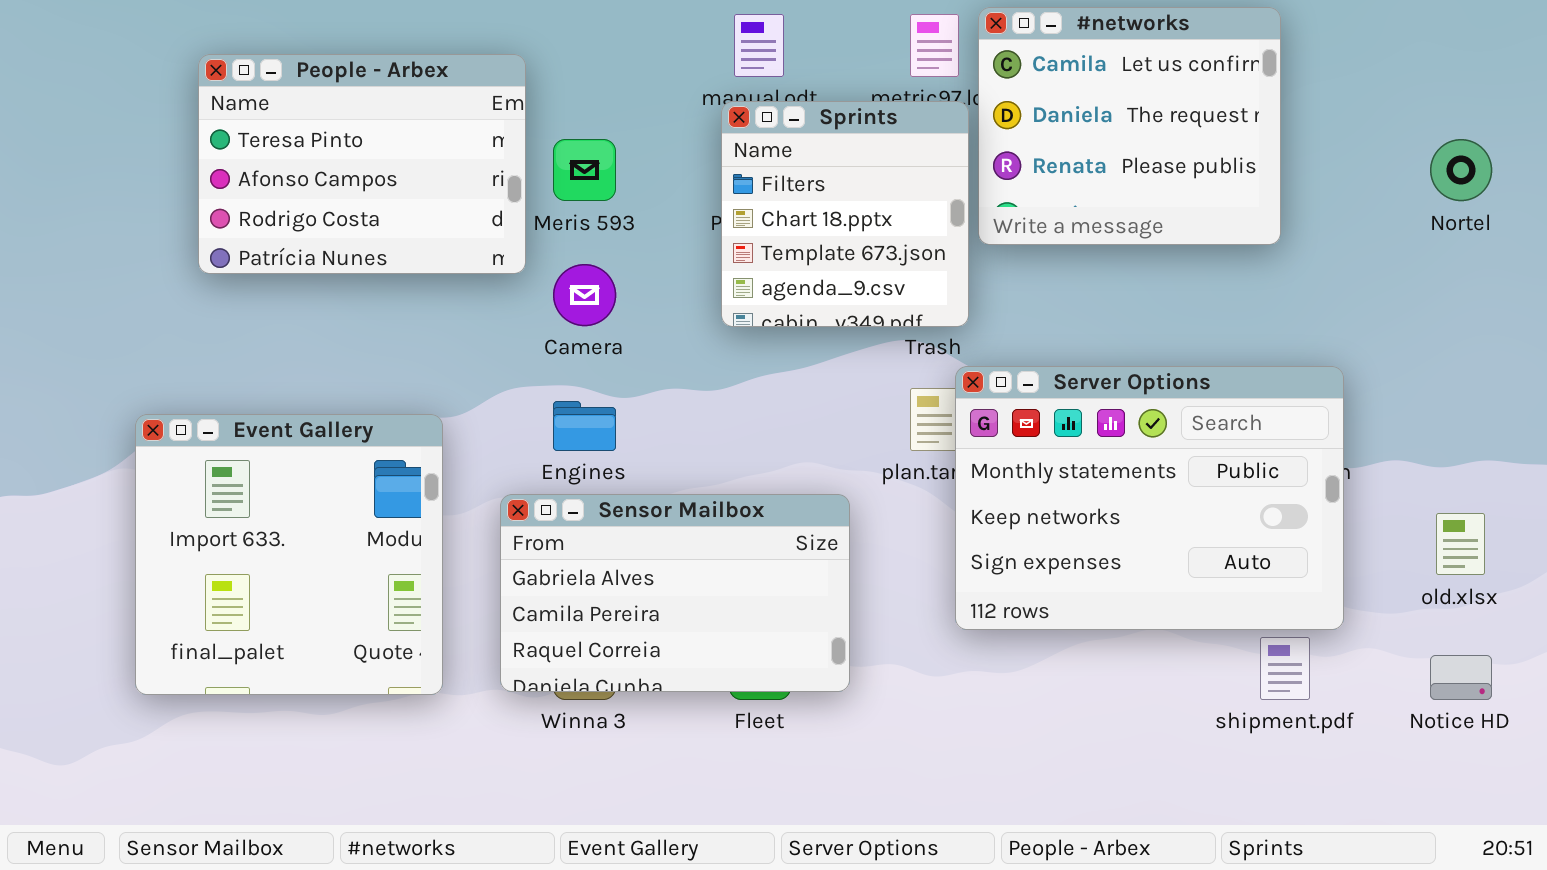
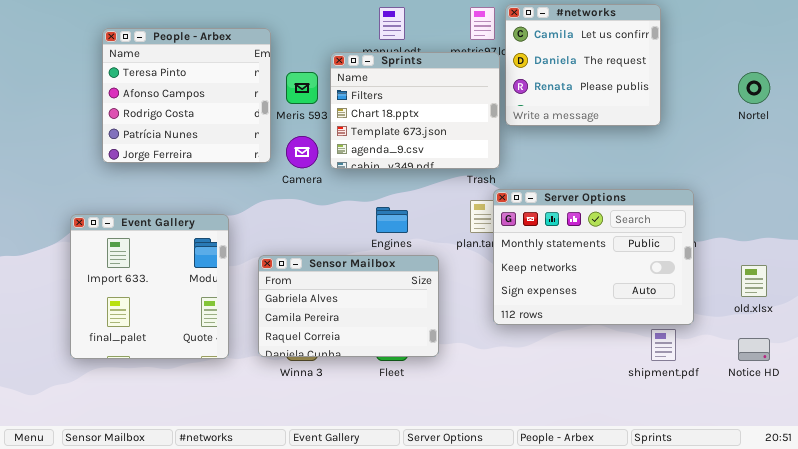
People - Arbex: [198,54,526,274] -> [102,28,271,163], resized
Sprints: [721,101,969,327] -> [330,52,500,169], resized
Engines: [553,401,616,451] -> [376,207,408,233], moved

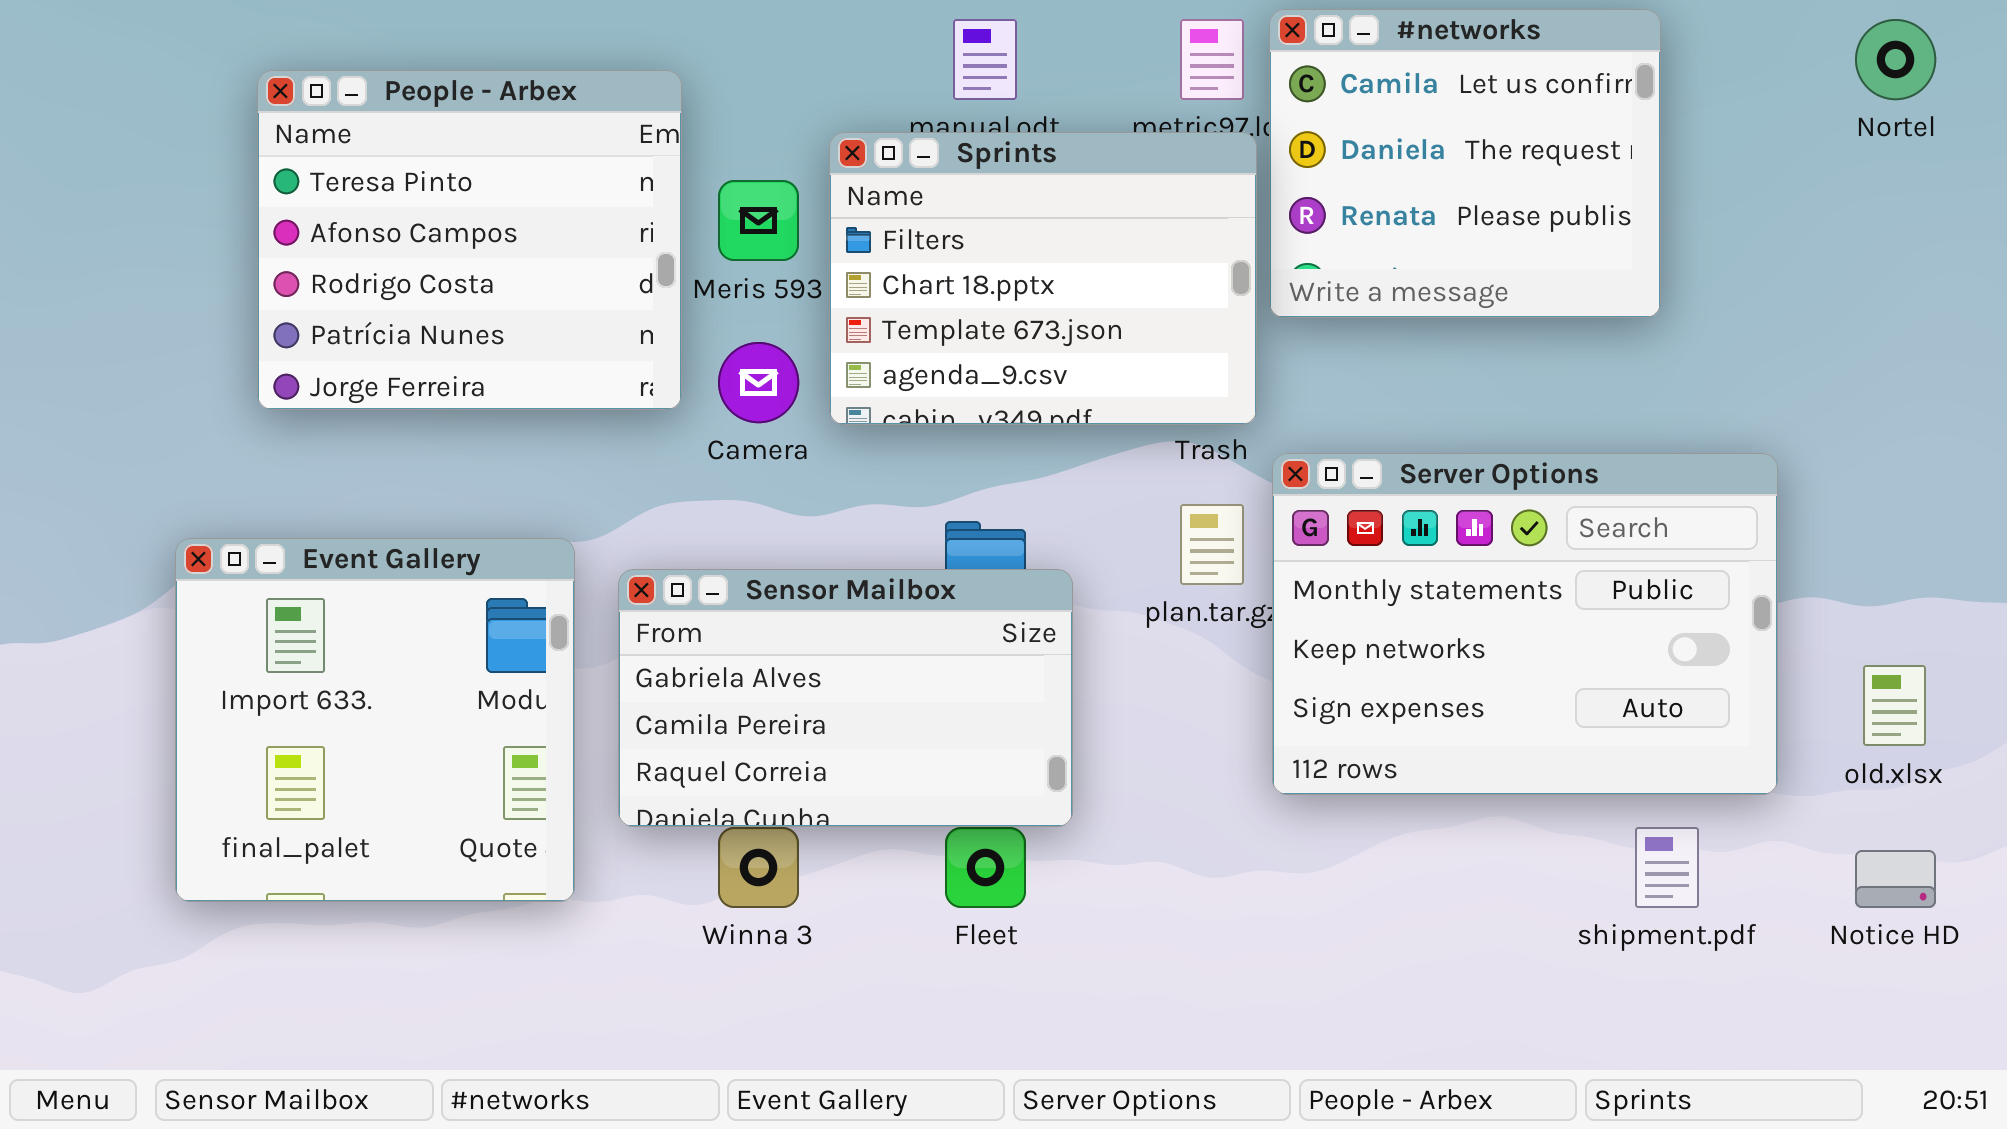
Nortel: [738,72,770,104] -> [1855,19,1936,100], moved
Server Options: [493,189,694,325] -> [1272,453,1778,795], moved
Sensor Mailbox: [258,255,439,357] -> [618,569,1073,827], moved

